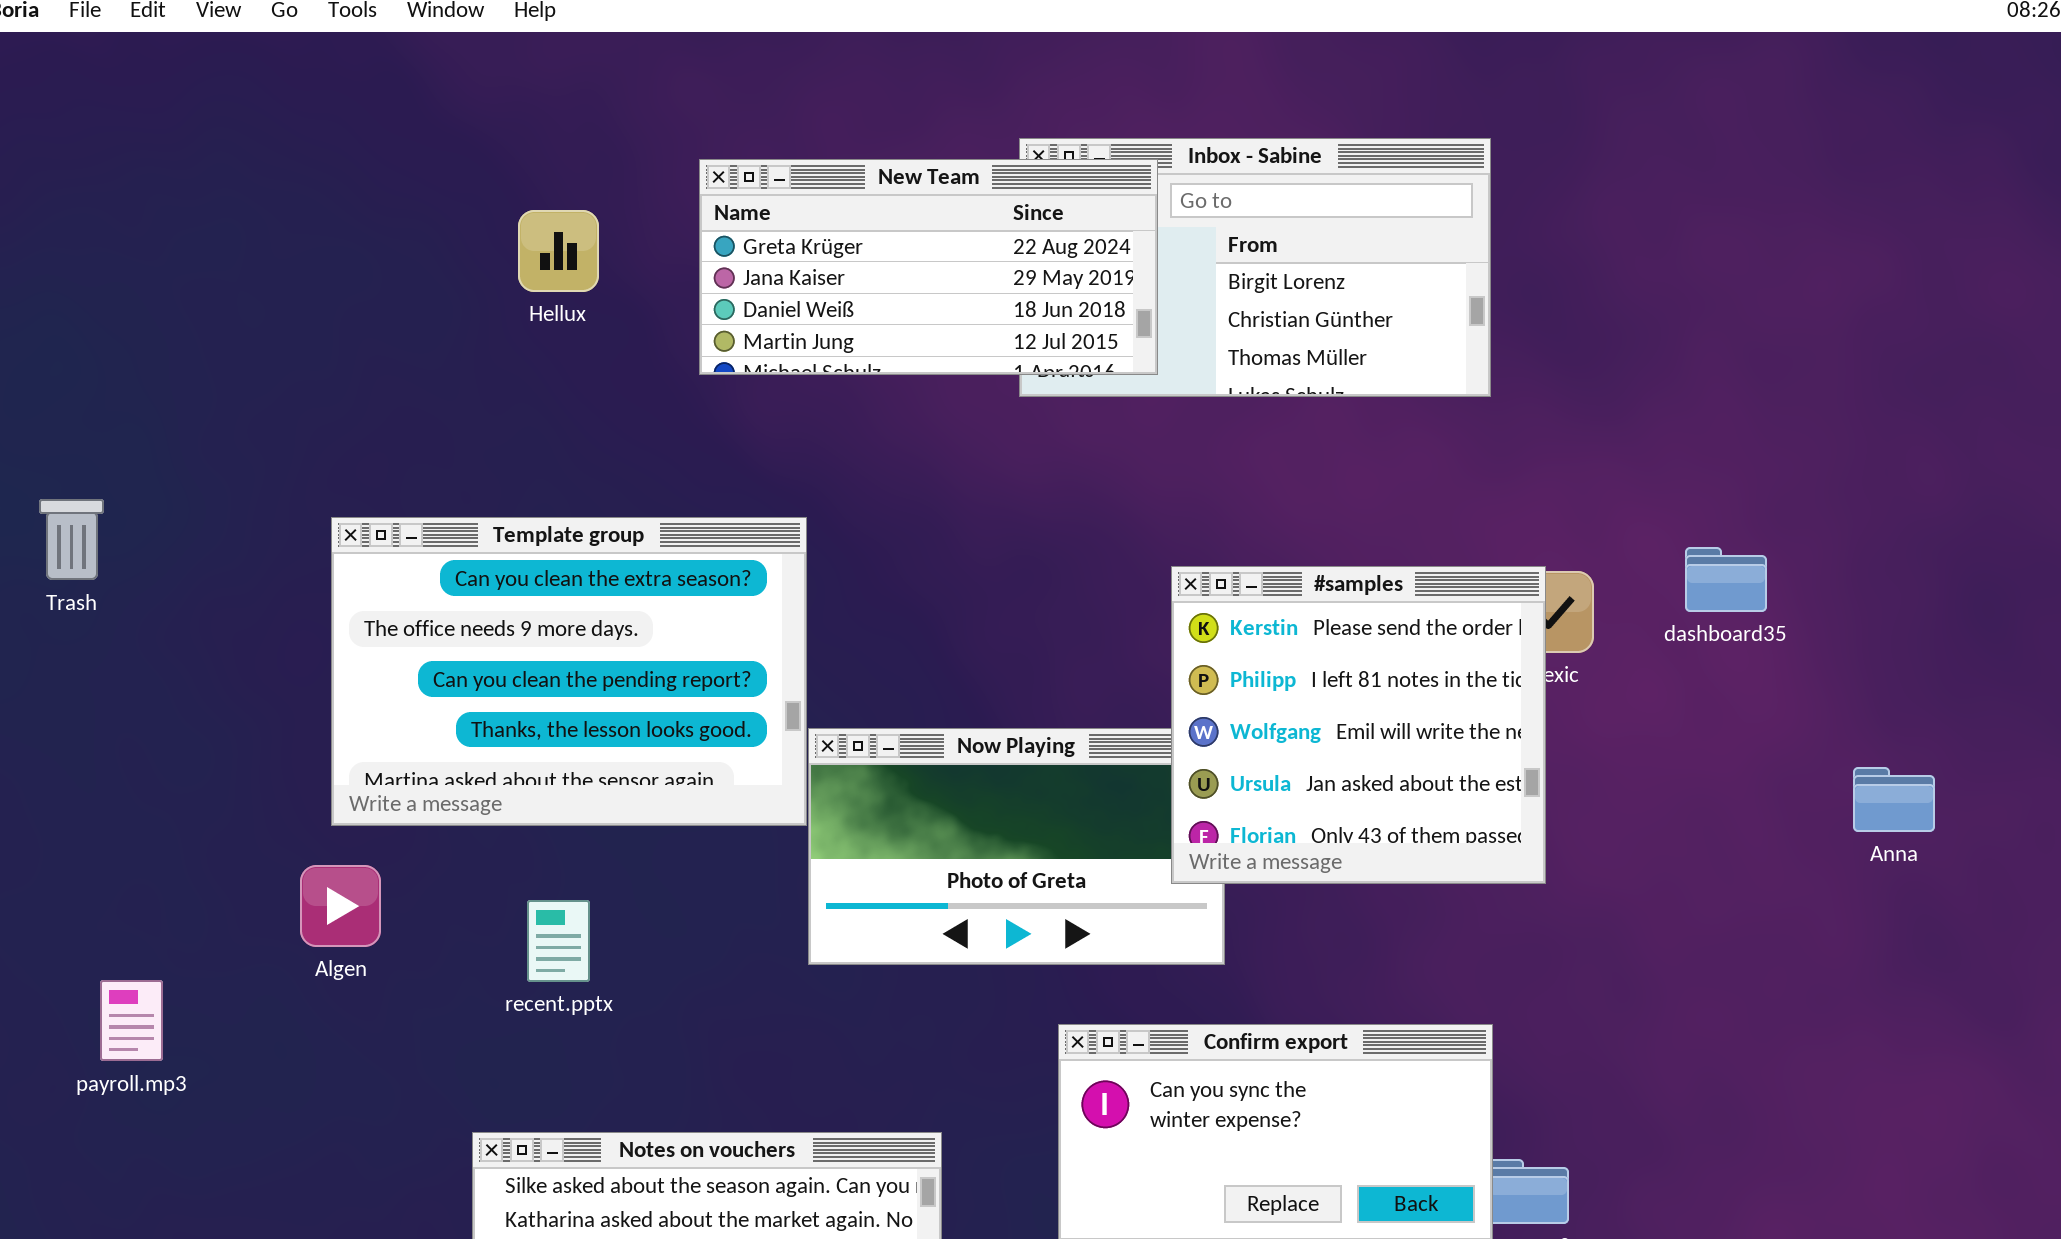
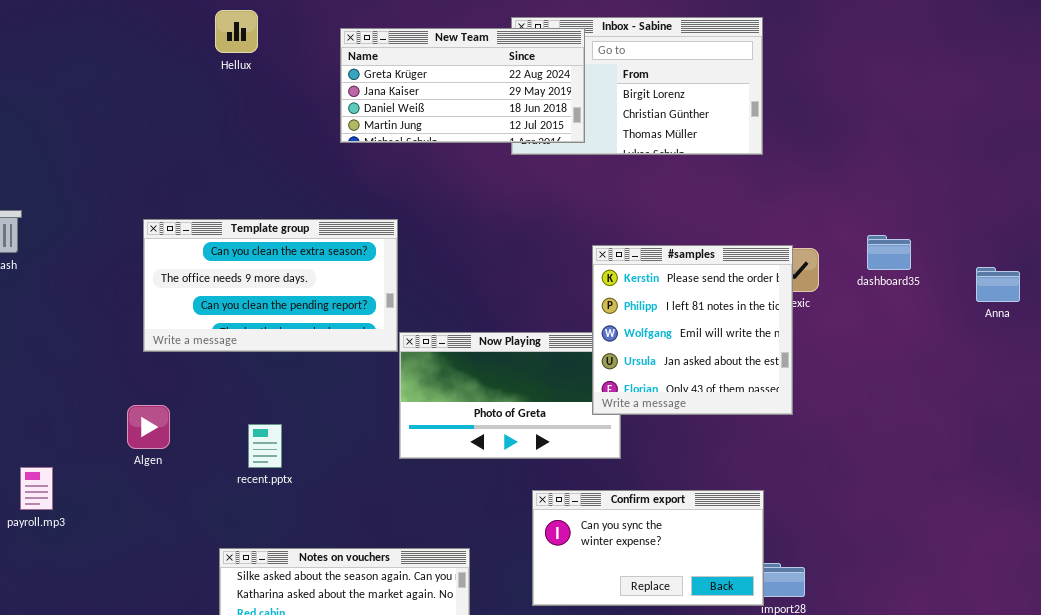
Hellux: [518,210,599,292] -> [215,10,258,53], moved
Template group: [331,517,807,826] -> [143,219,398,352], resized
Anna: [1853,767,1935,832] -> [976,267,1020,302], moved

